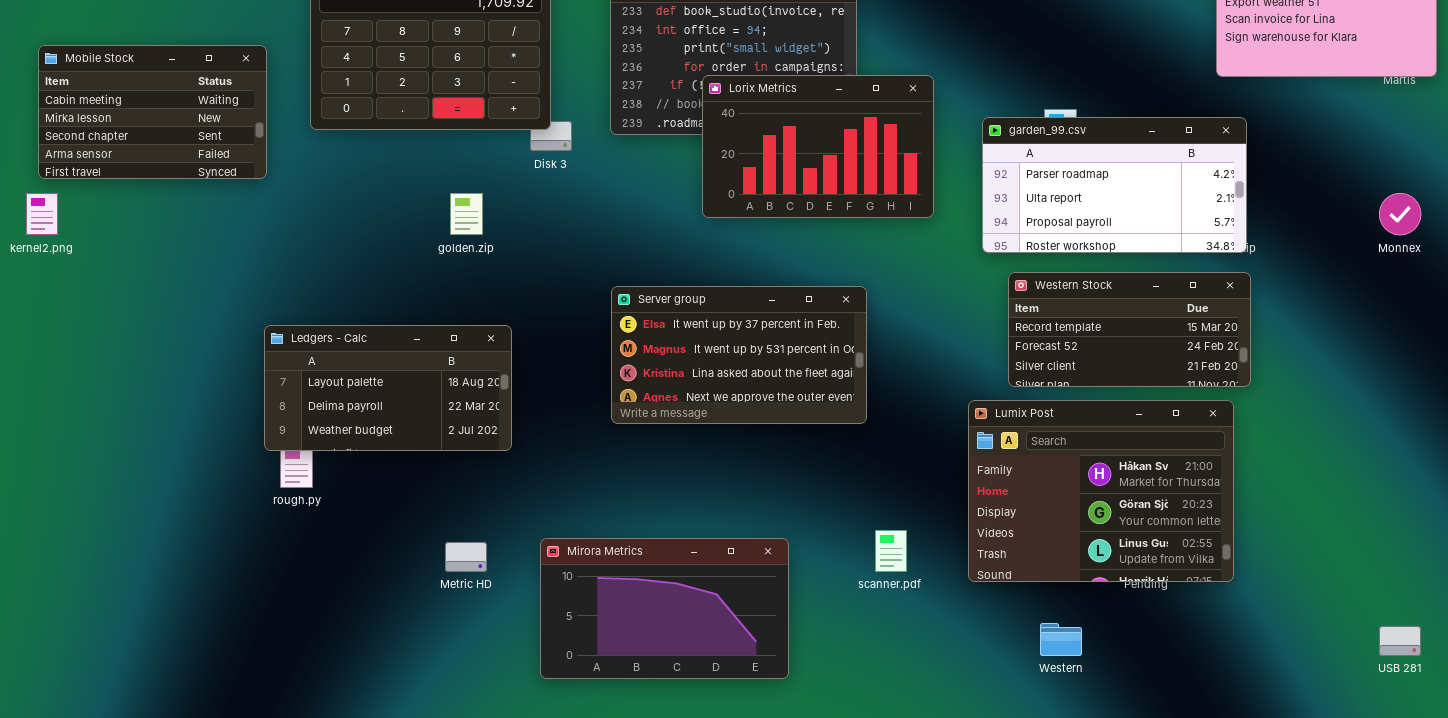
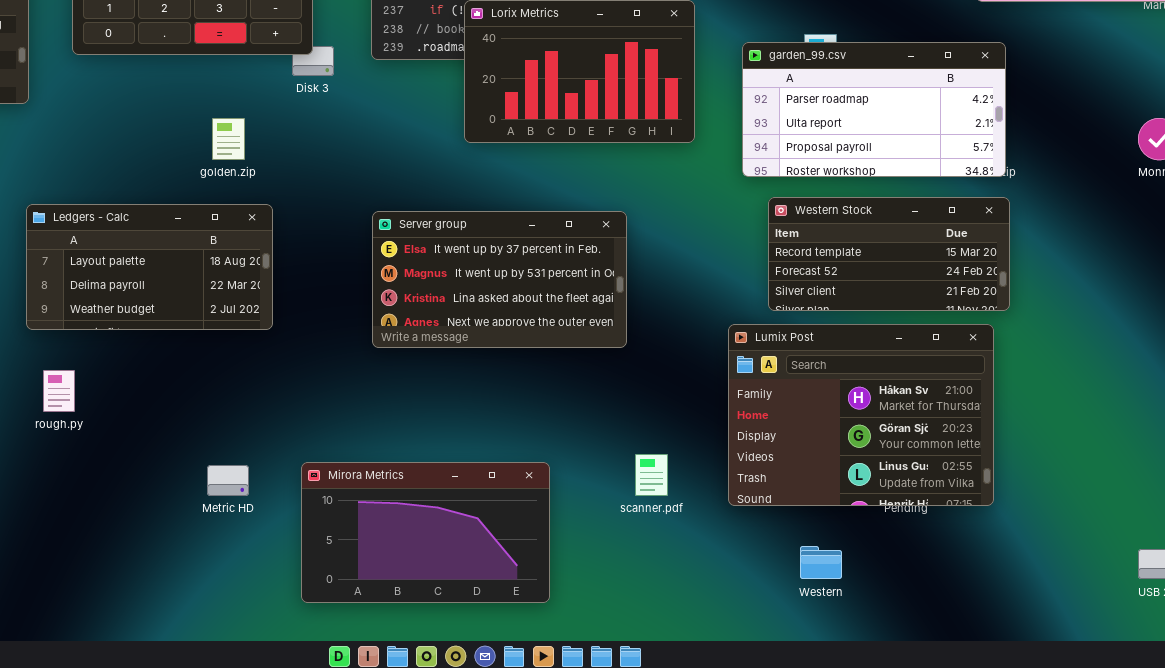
Ledgers - Calc: [264,325,512,451] -> [26,204,273,330], moved

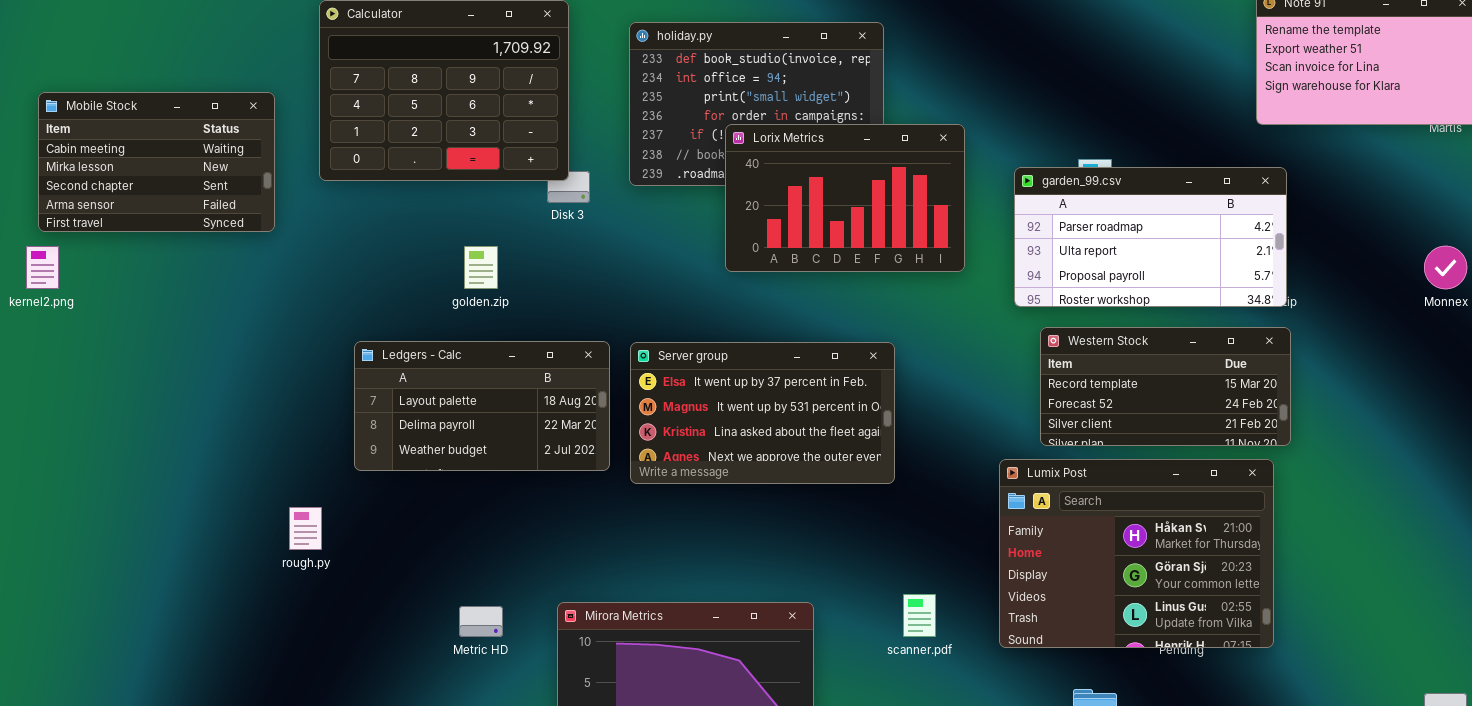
Ledgers - Calc: [26,204,273,330] -> [354,341,610,471], moved

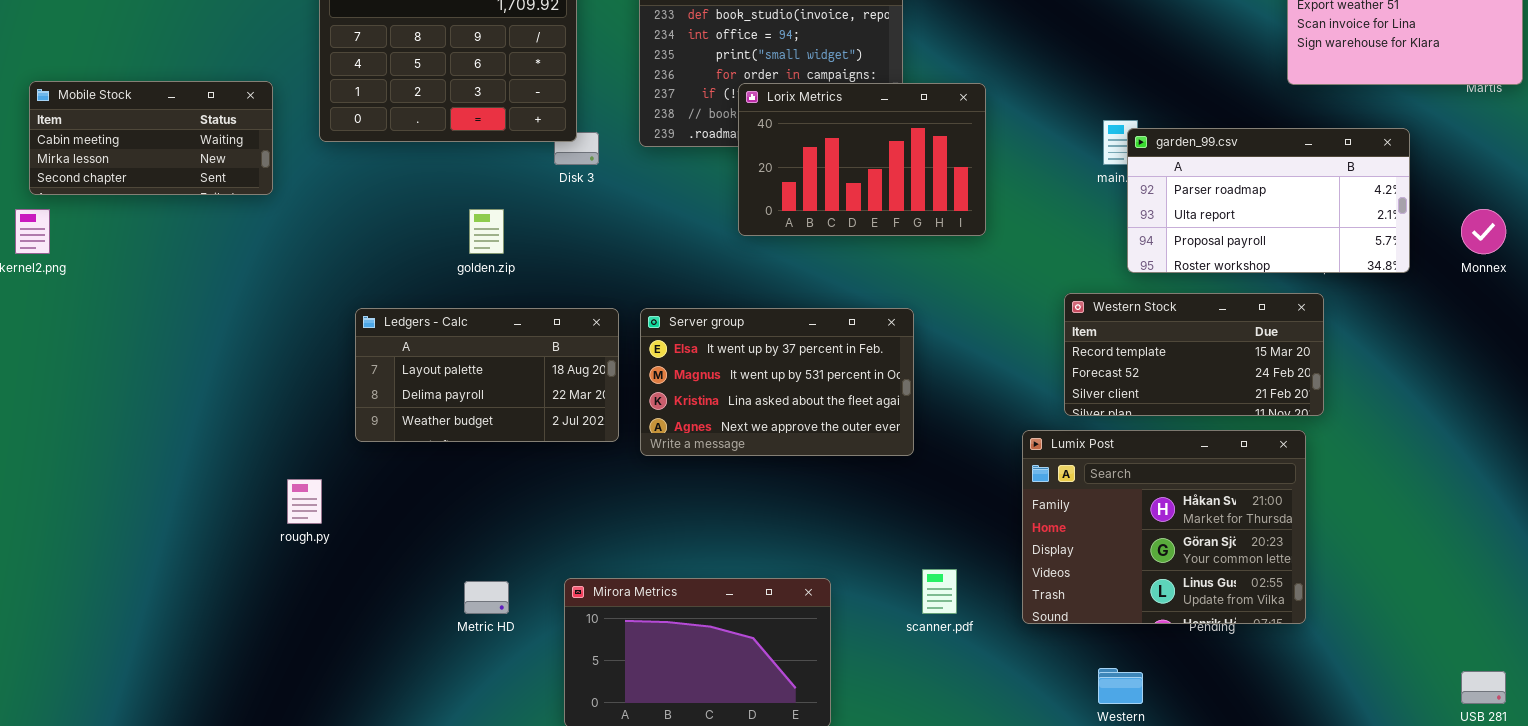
Mobile Stock: [38,92,275,232] -> [29,81,273,195], resized
garden_99.csv: [1014,167,1287,307] -> [1127,128,1410,273], moved

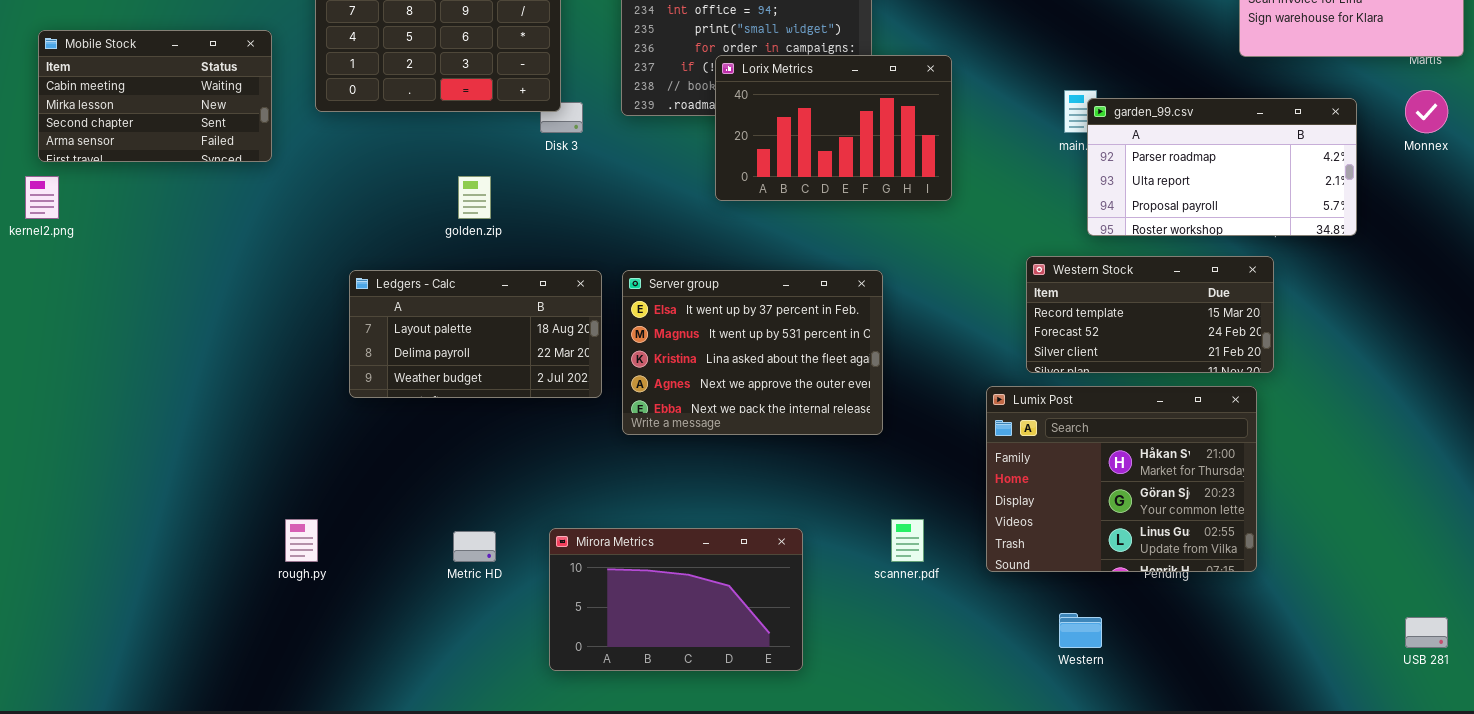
Mobile Stock: [29,81,273,195] -> [38,30,272,162], resized
Monnex: [1461,209,1506,254] -> [1405,90,1448,133], moved
Server group: [640,308,914,456] -> [622,270,883,435], resized
rough.py: [287,479,322,524] -> [285,519,318,562], moved

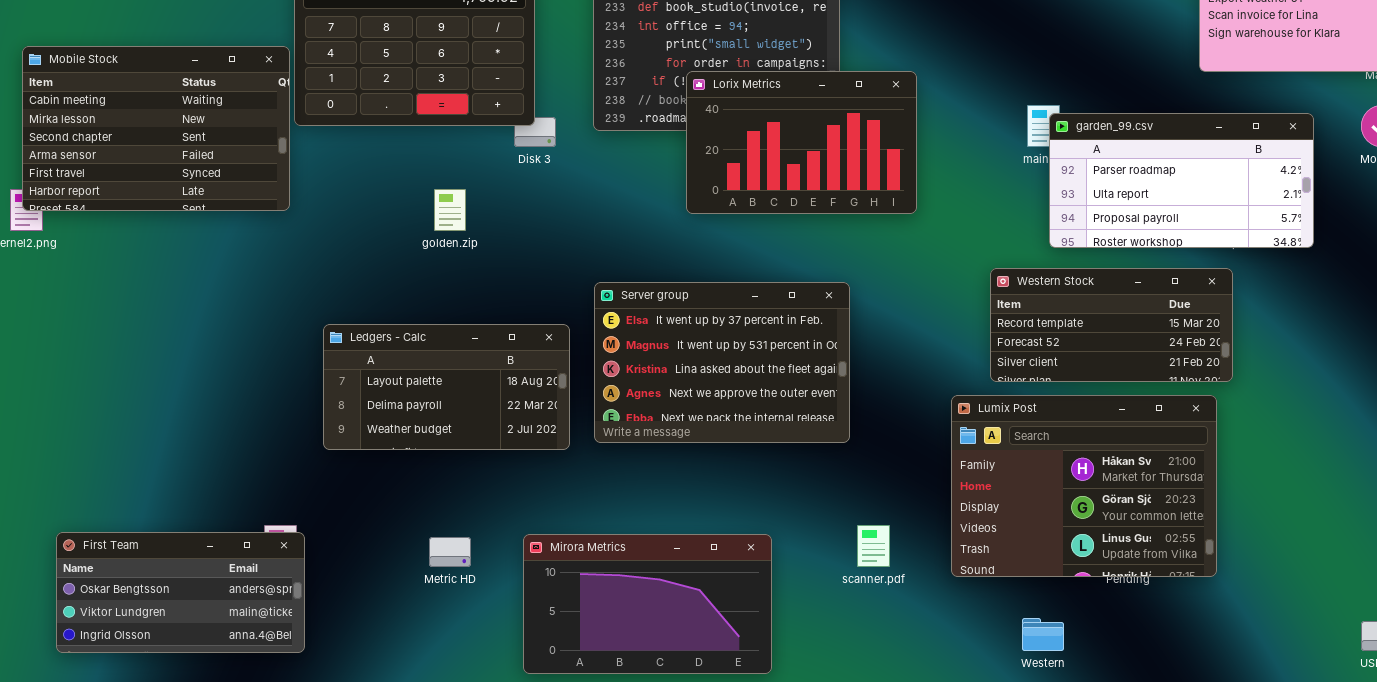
Mobile Stock: [38,30,272,162] -> [22,46,290,211], resized
Ledgers - Calc: [349,270,602,398] -> [323,324,570,450], moved
First Team: none -> [56,532,305,653], opened

